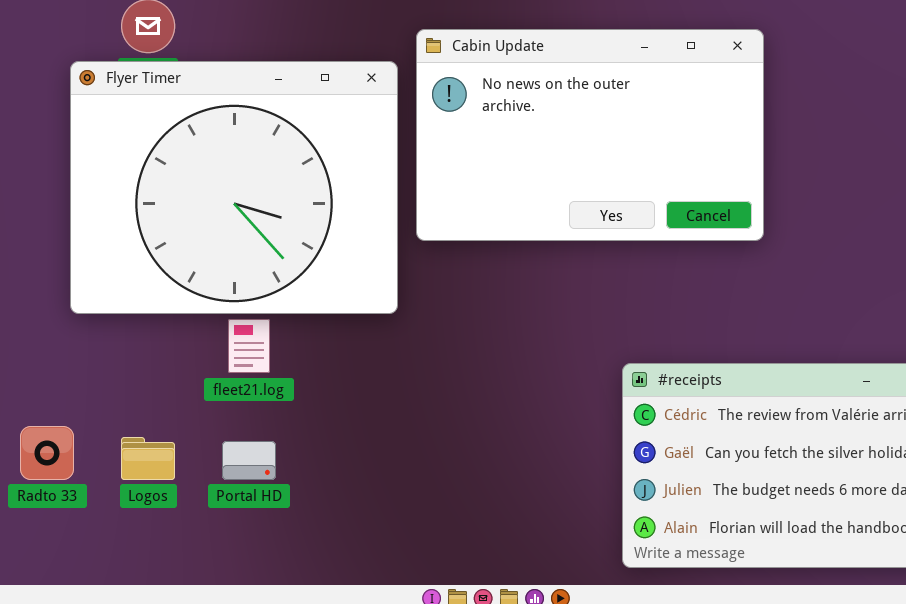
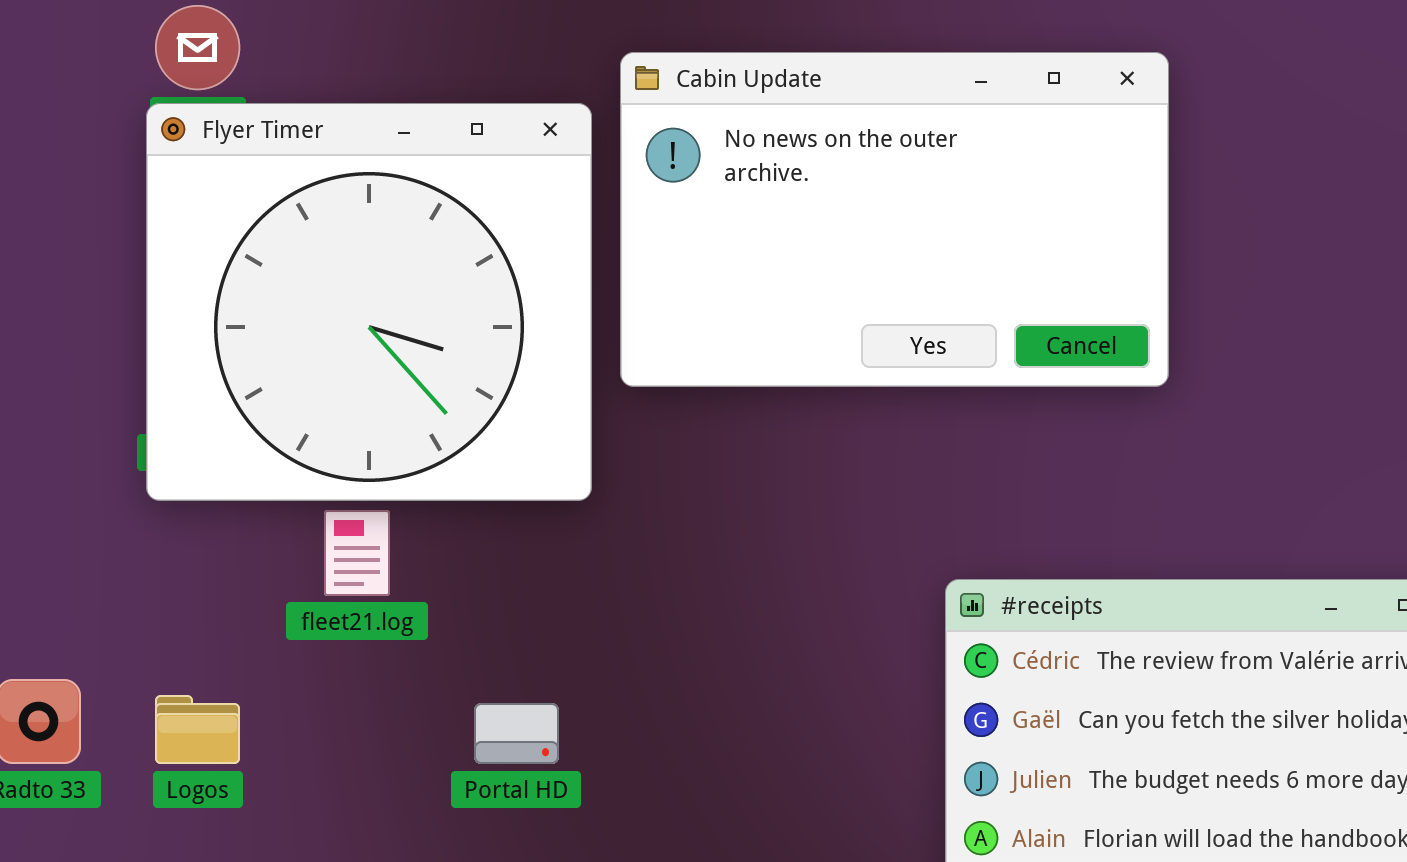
Flyer Timer: [70,61,398,314] -> [146,103,592,501], resized
Portal HD: [222,441,276,480] -> [474,703,559,764], moved

